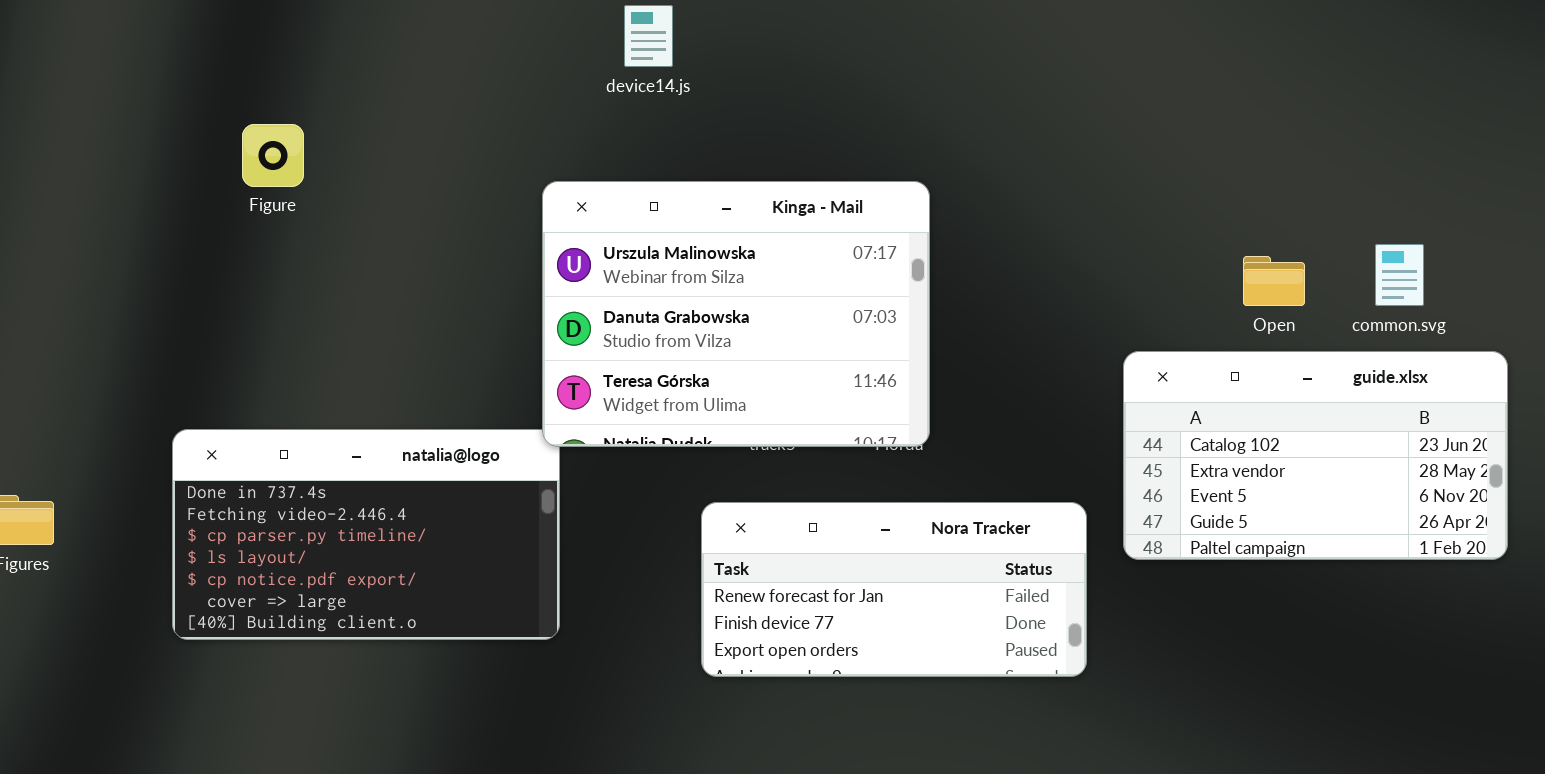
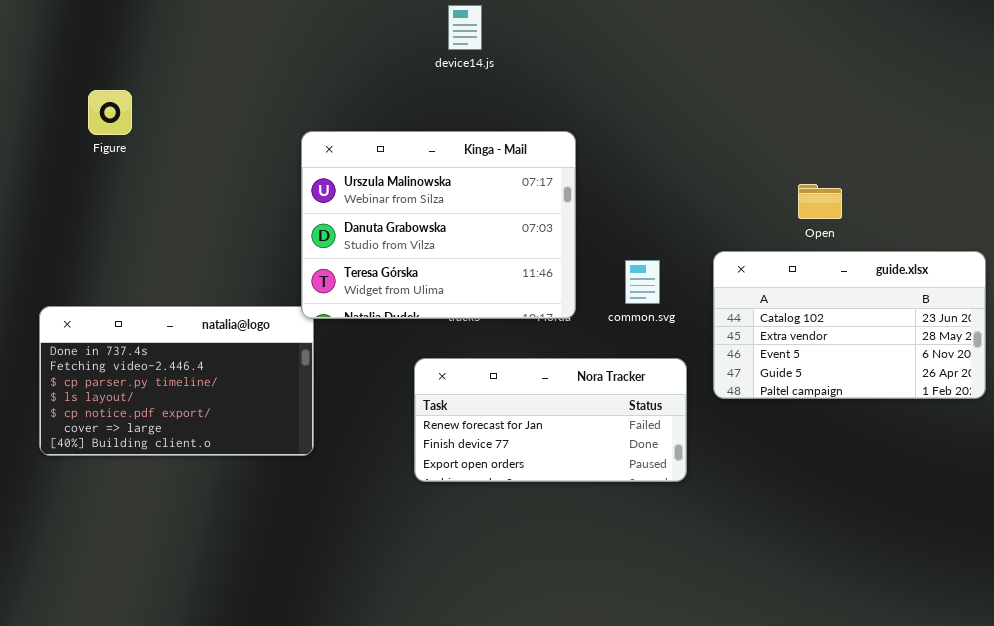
device14.js: [624,5,673,67] -> [448,5,482,50], moved
common.svg: [1375,244,1424,306] -> [625,260,660,304], moved

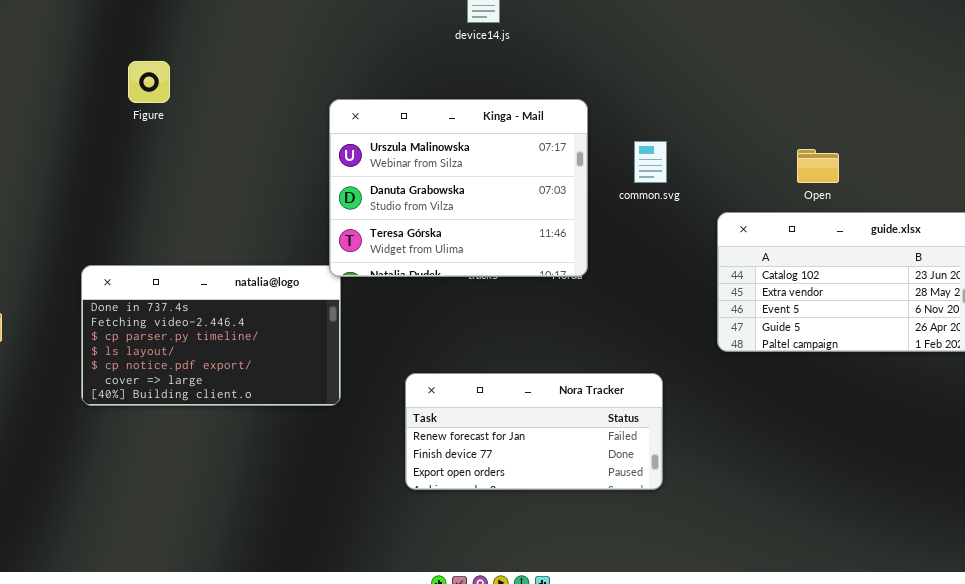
common.svg: [625,260,660,304] -> [634,141,667,183], moved
Nora Tracker: [414,358,687,482] -> [405,373,663,490], moved

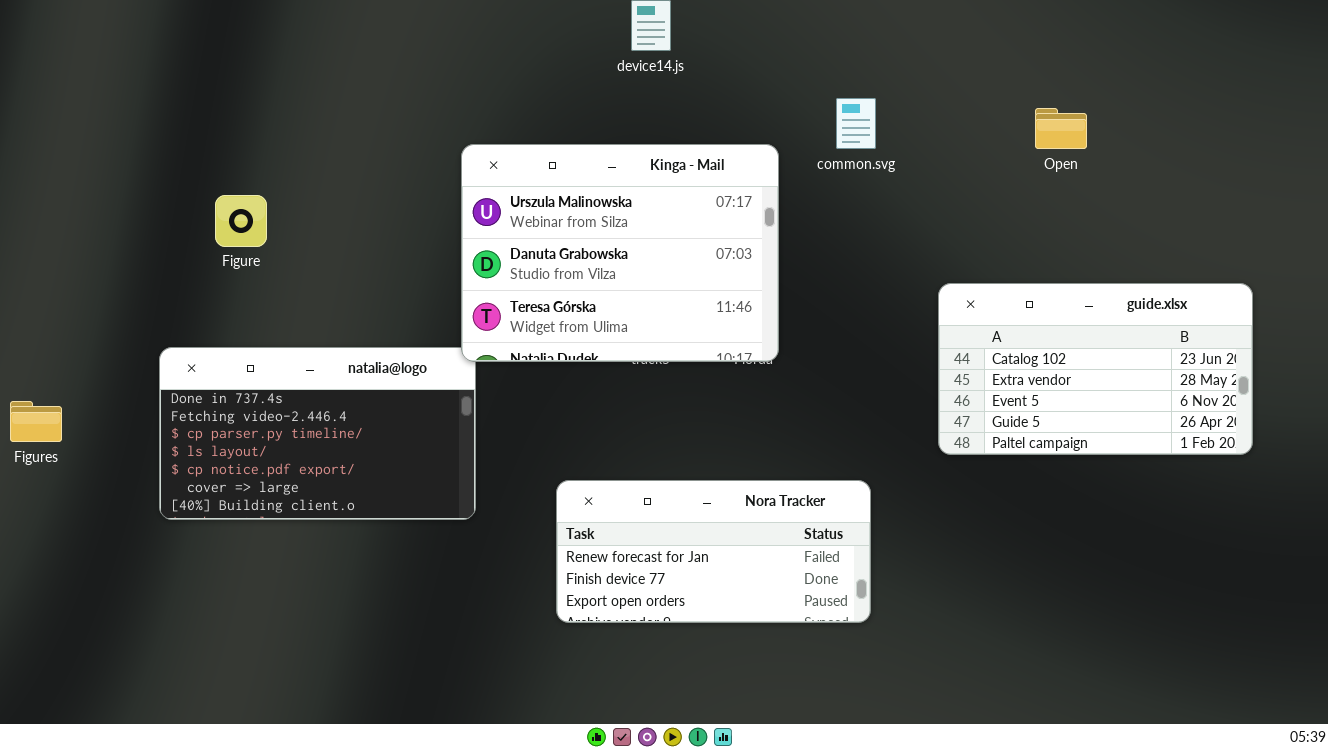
Figure: [128,61,170,103] -> [215,195,267,247], moved
common.svg: [634,141,667,183] -> [836,98,876,149], moved
Open: [797,149,839,183] -> [1035,108,1087,149], moved

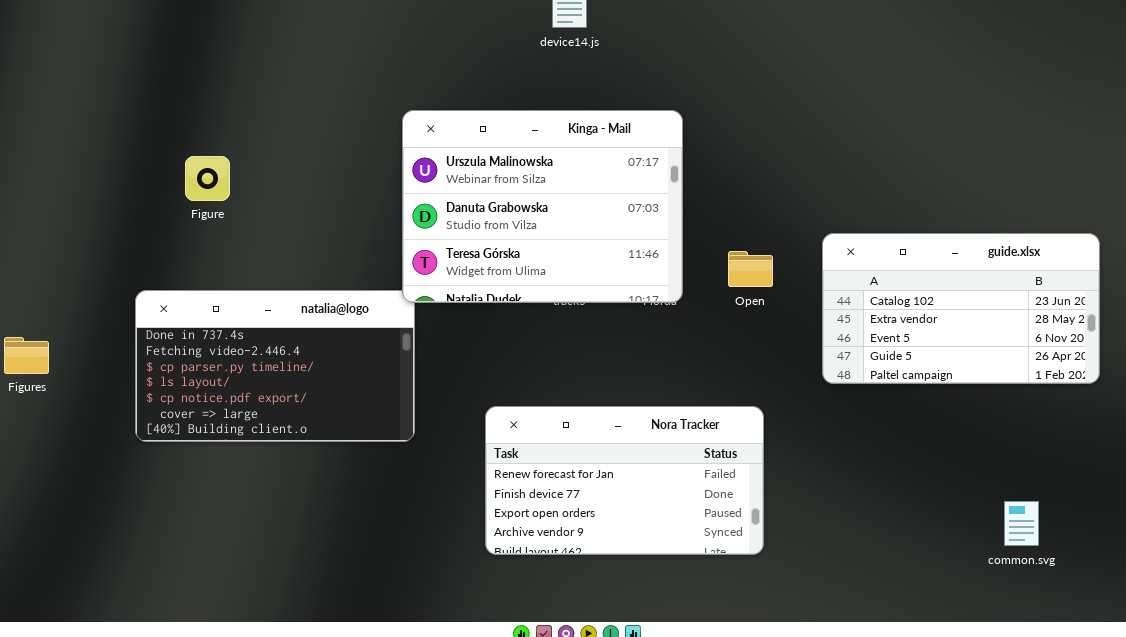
common.svg: [836,98,876,149] -> [1004,501,1039,546], moved
Open: [1035,108,1087,149] -> [728,251,773,287], moved
Nora Tracker: [556,480,871,623] -> [485,406,764,555], resized

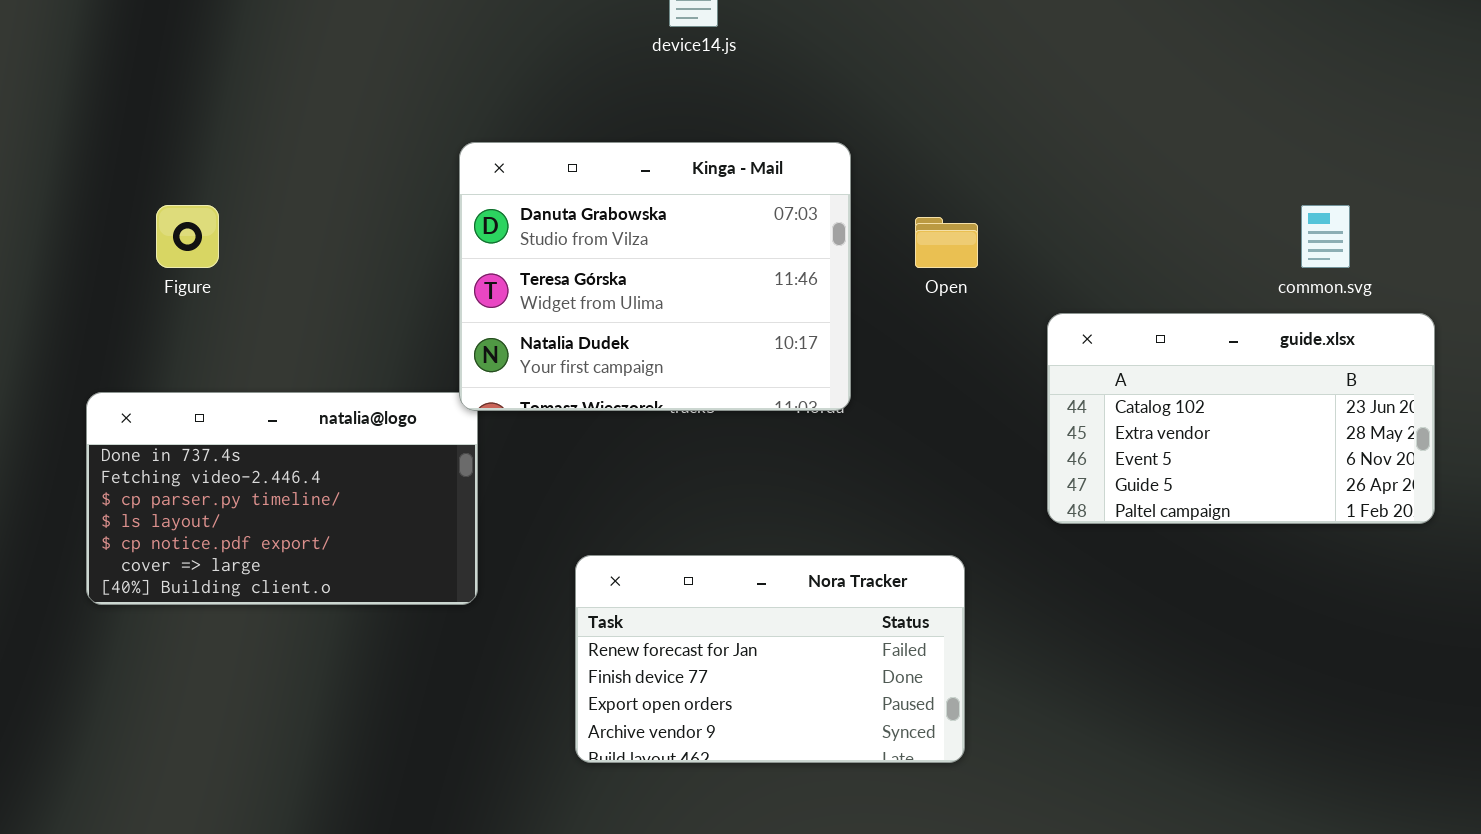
Kinga - Mail: [402,110,683,303] -> [459,142,851,411], scrolled down 1 row
Open: [728,251,773,287] -> [915,217,978,268], moved
common.svg: [1004,501,1039,546] -> [1301,205,1350,268], moved

